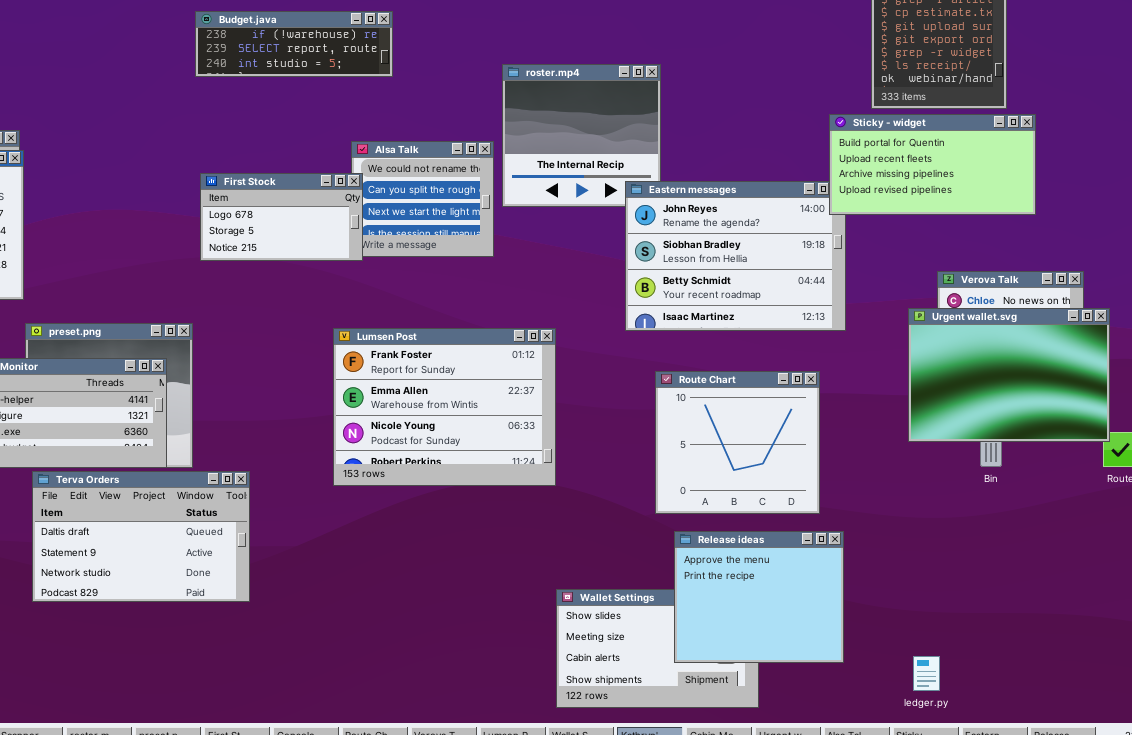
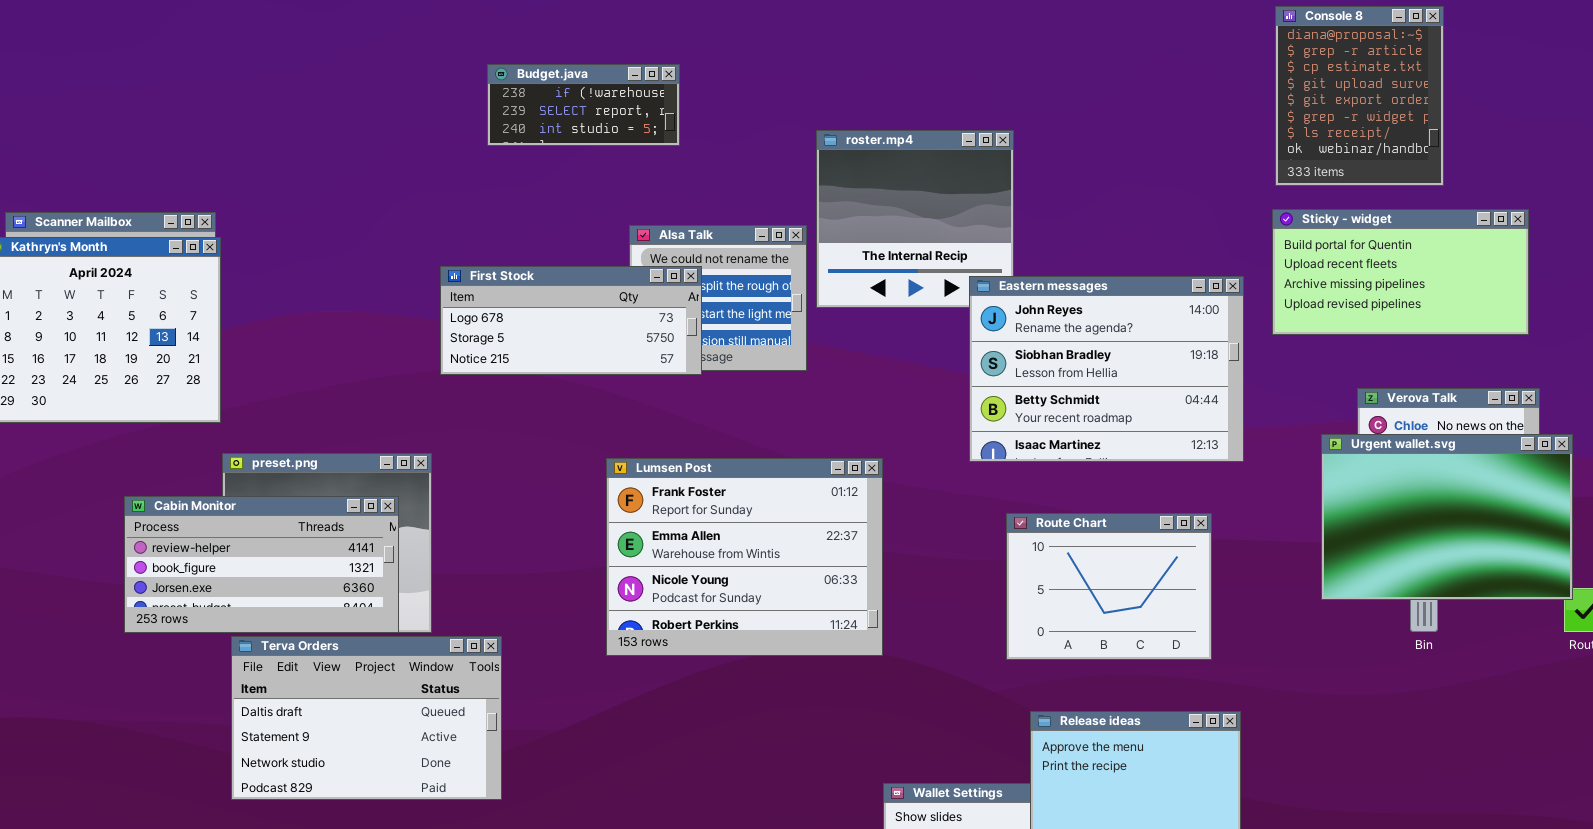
Budget.java: [195,11,393,77] -> [487,64,680,146], resized
Sticky - widget: [829,114,1036,215] -> [1272,209,1529,335], moved
First Stock: [200,173,363,261] -> [440,266,702,375], resized
Route Chart: [655,371,820,514] -> [1006,513,1212,660], resized

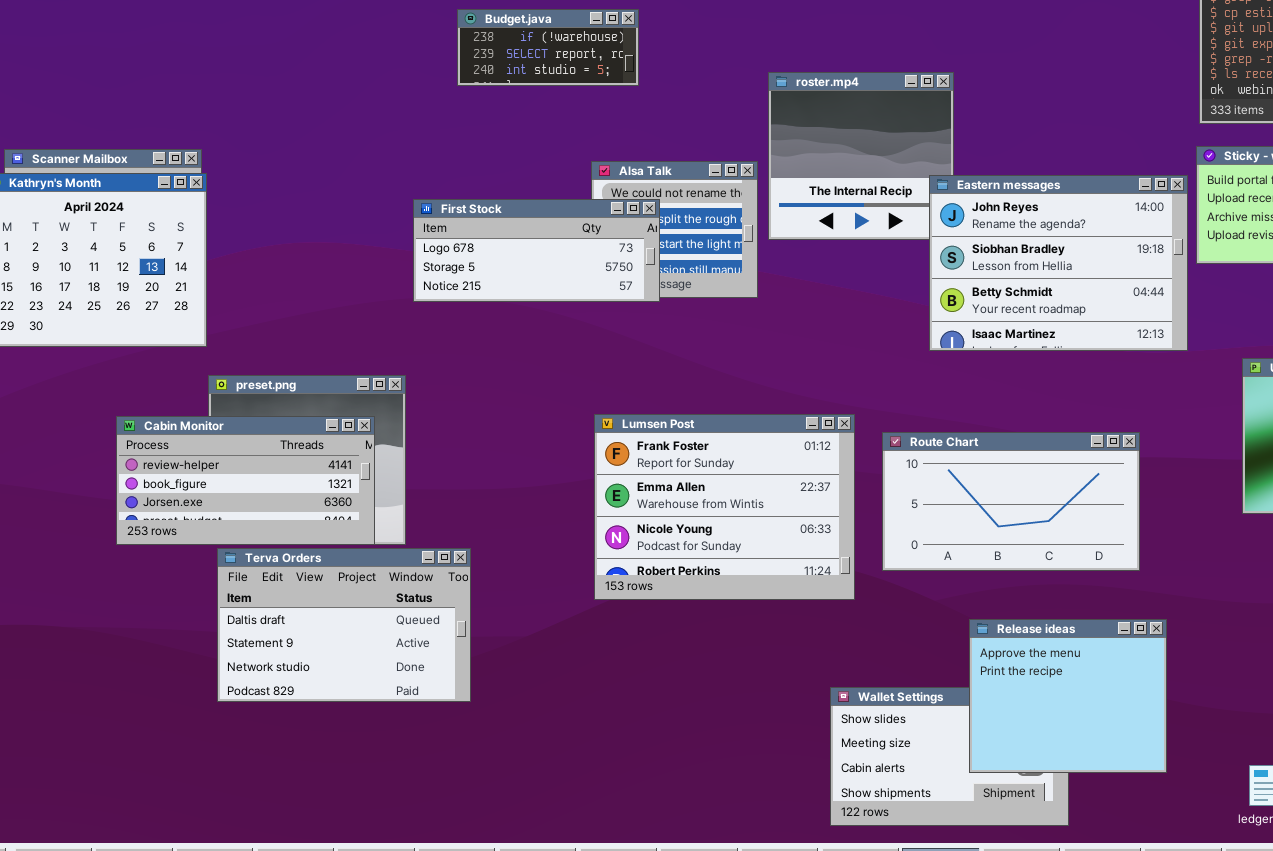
Eastern messages: [969,276,1244,462] -> [929,175,1188,351], moved
Lumsen Post: [606,458,883,656] -> [594,414,855,600], moved
Route Chart: [1006,513,1212,660] -> [882,432,1140,571], resized

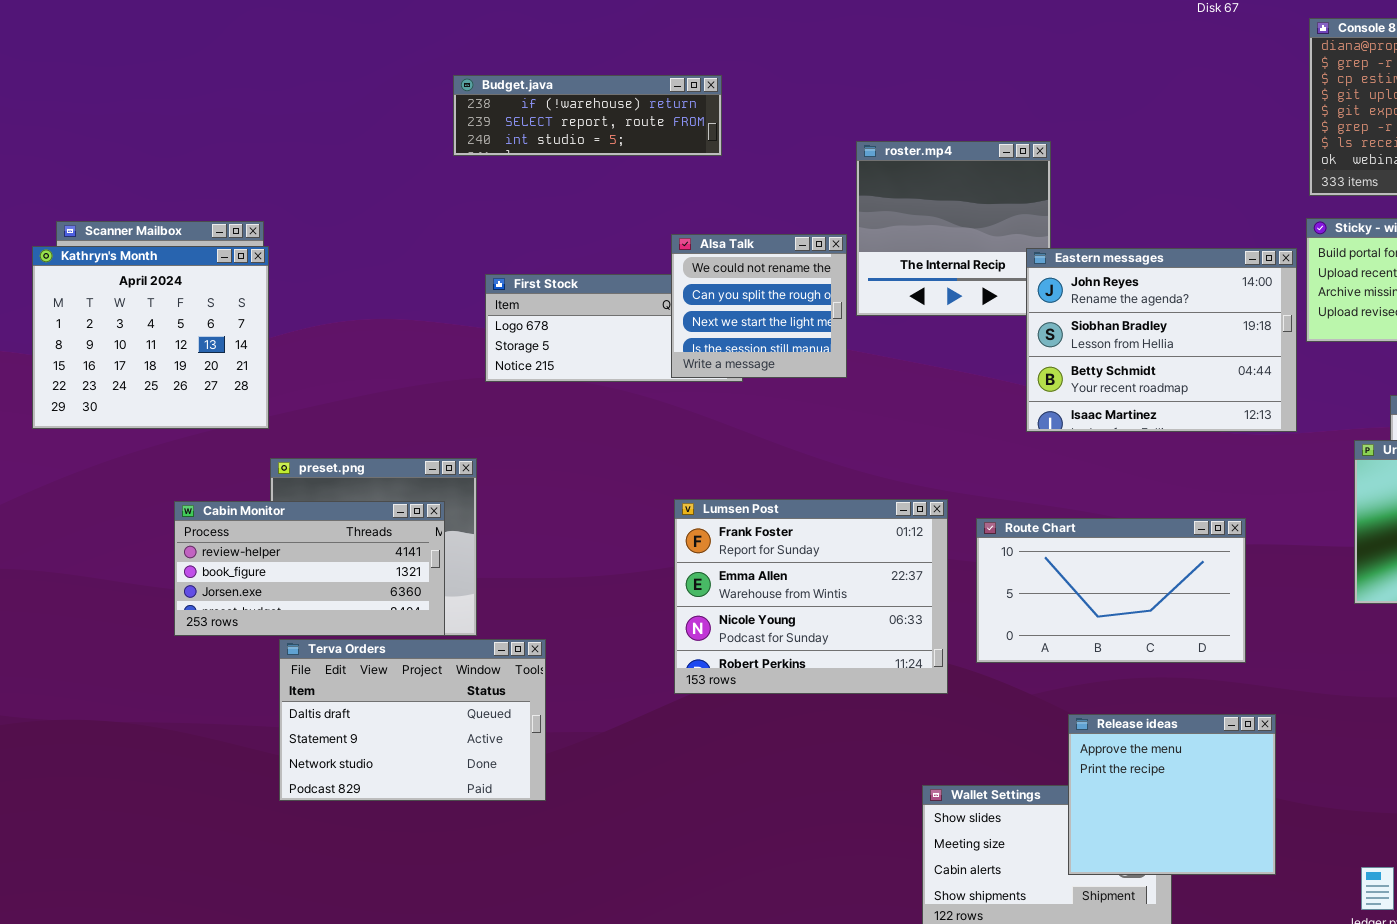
Budget.java: [457,9,639,86] -> [453,75,722,156], resized
Alsa Talk: [591,161,758,298] -> [671,234,847,378], raised

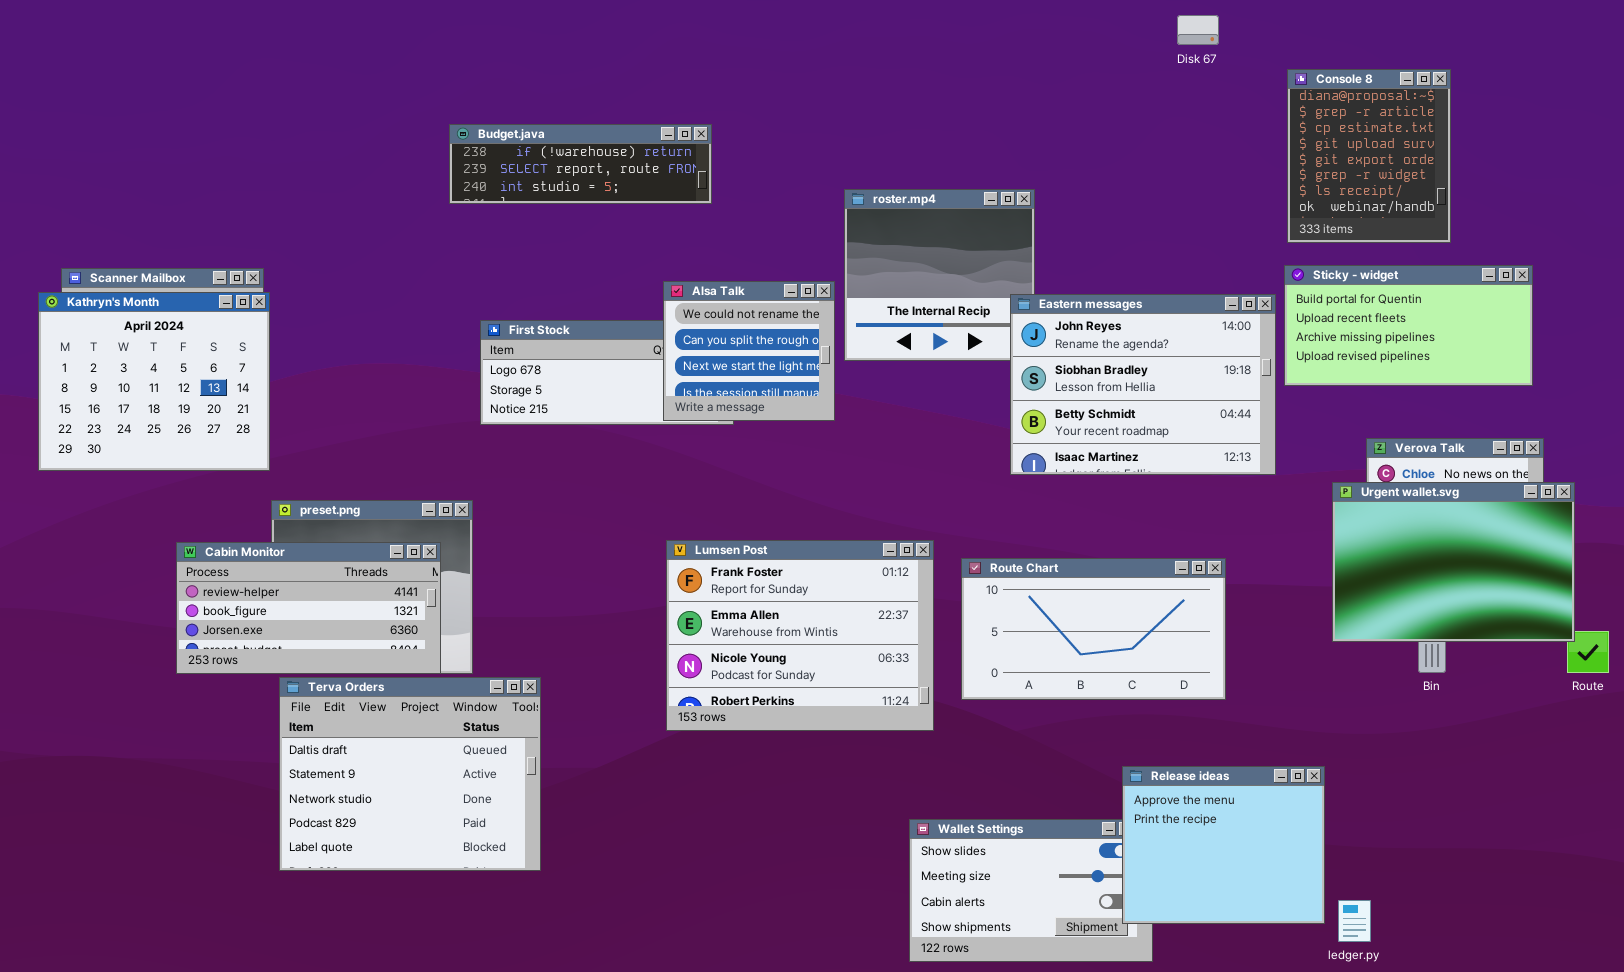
Terva Orders: [279,639,546,801] -> [279,677,541,871], resized
Release ideas: [1068,714,1276,875] -> [1122,766,1325,924], moved

